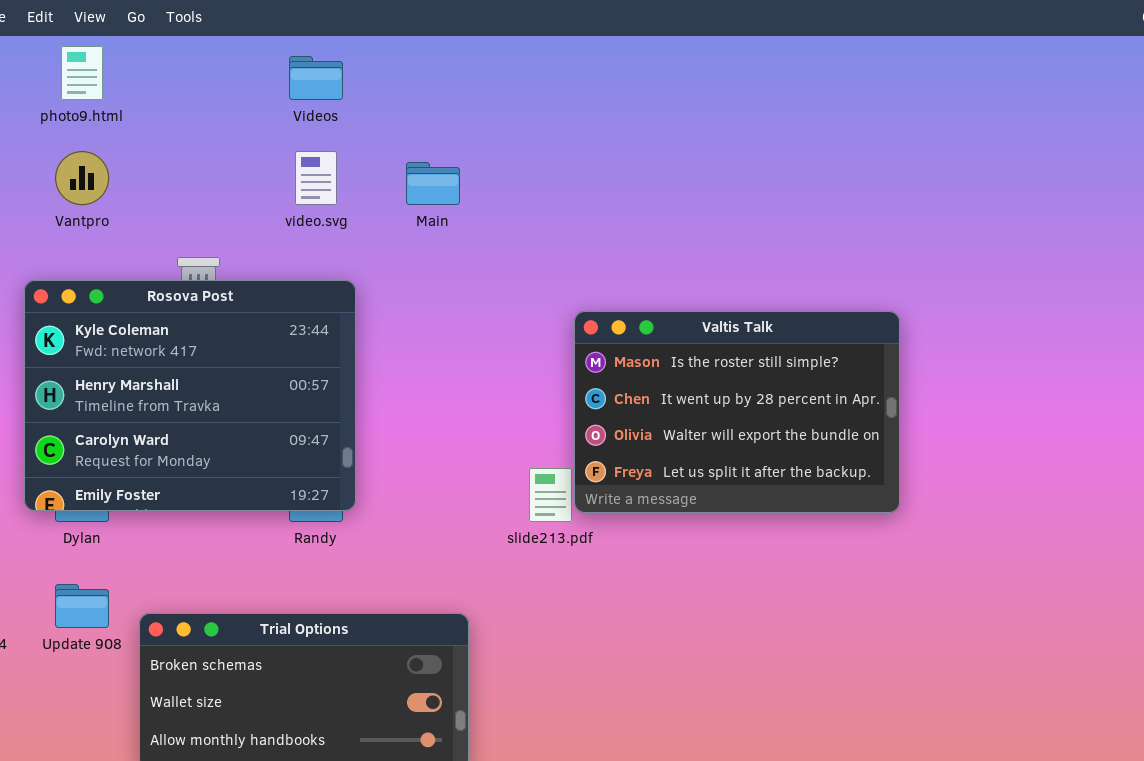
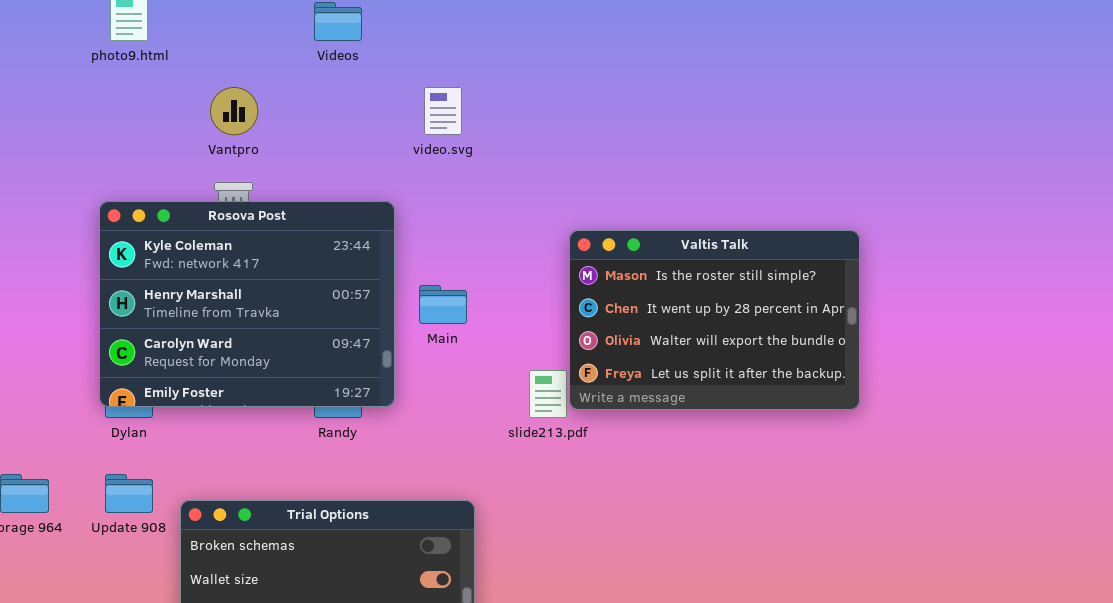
Vantpro: [55,151,109,205] -> [210,87,258,135], moved
video.svg: [295,151,337,205] -> [424,87,462,135], moved
Main: [406,162,460,205] -> [419,285,467,324], moved
Rosova Post: [24,280,356,511] -> [99,201,395,407], moved

